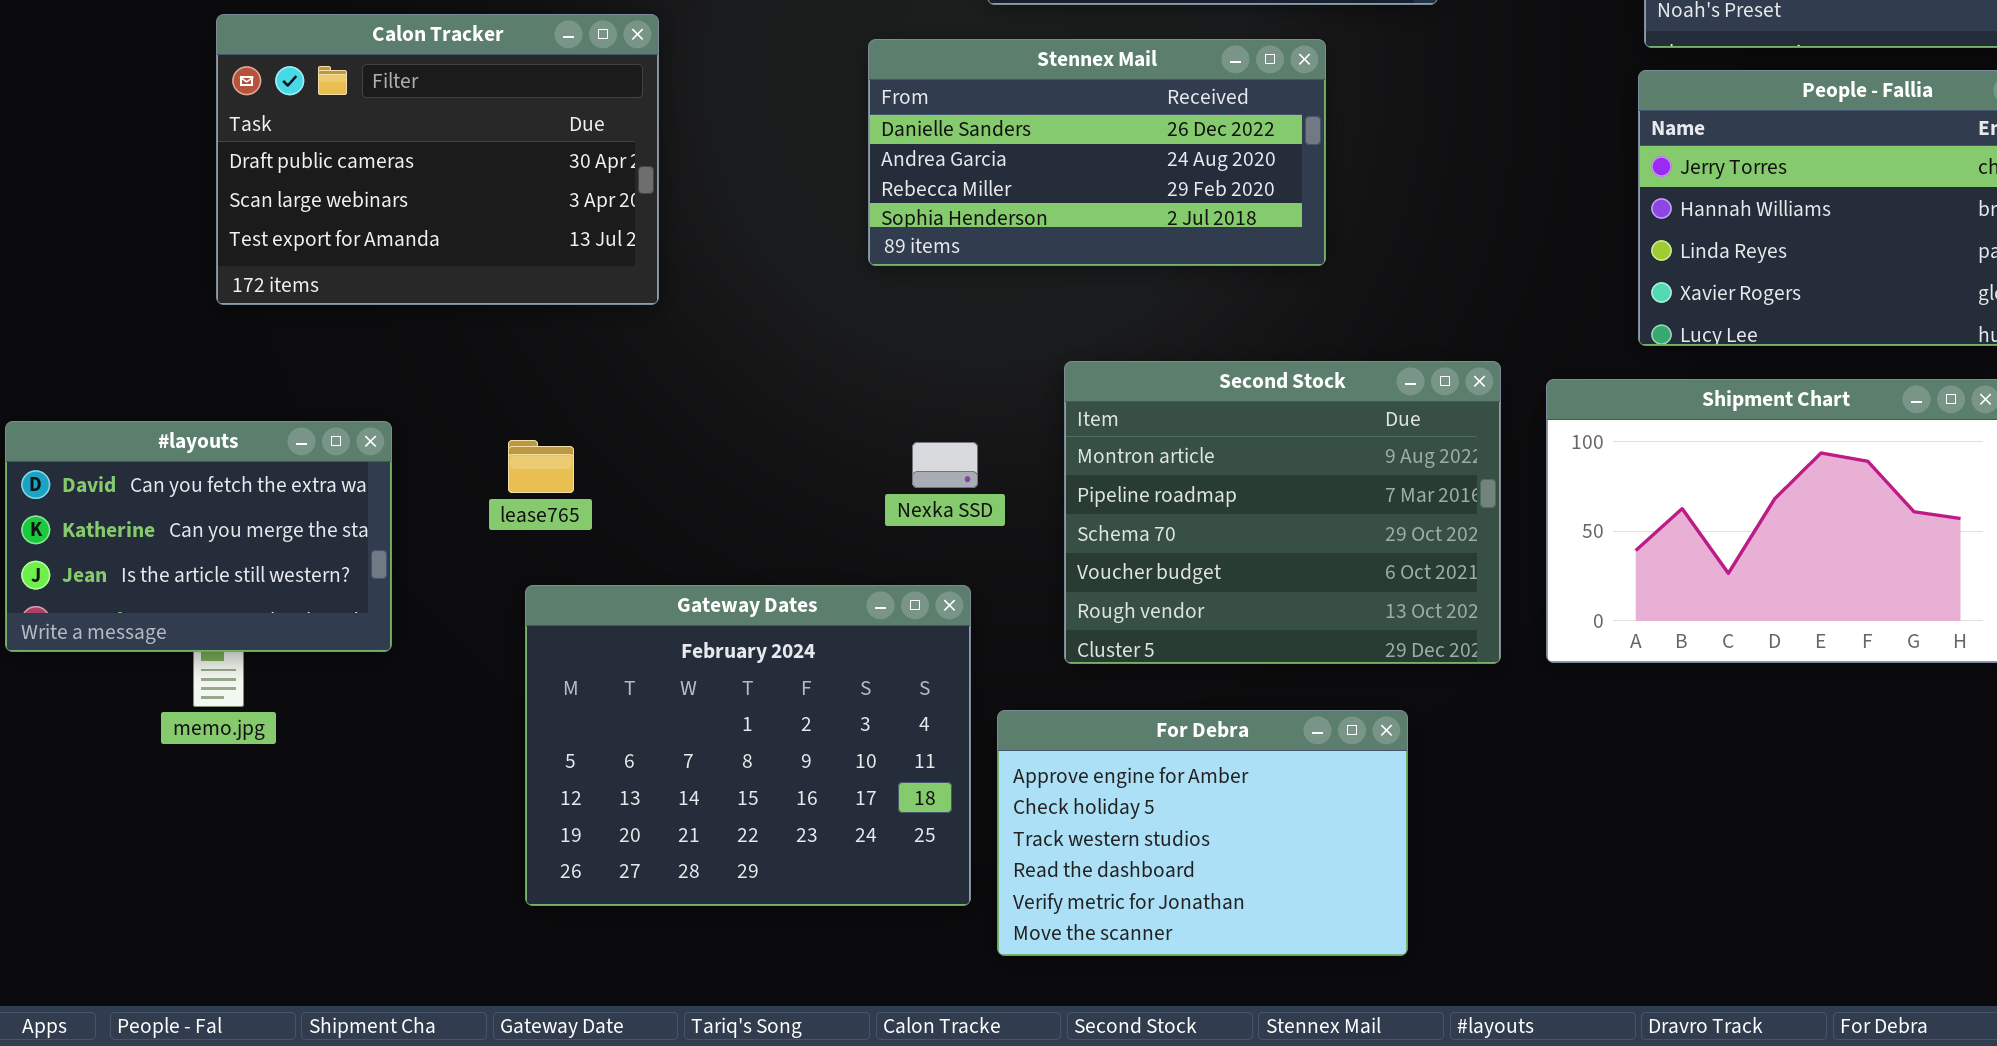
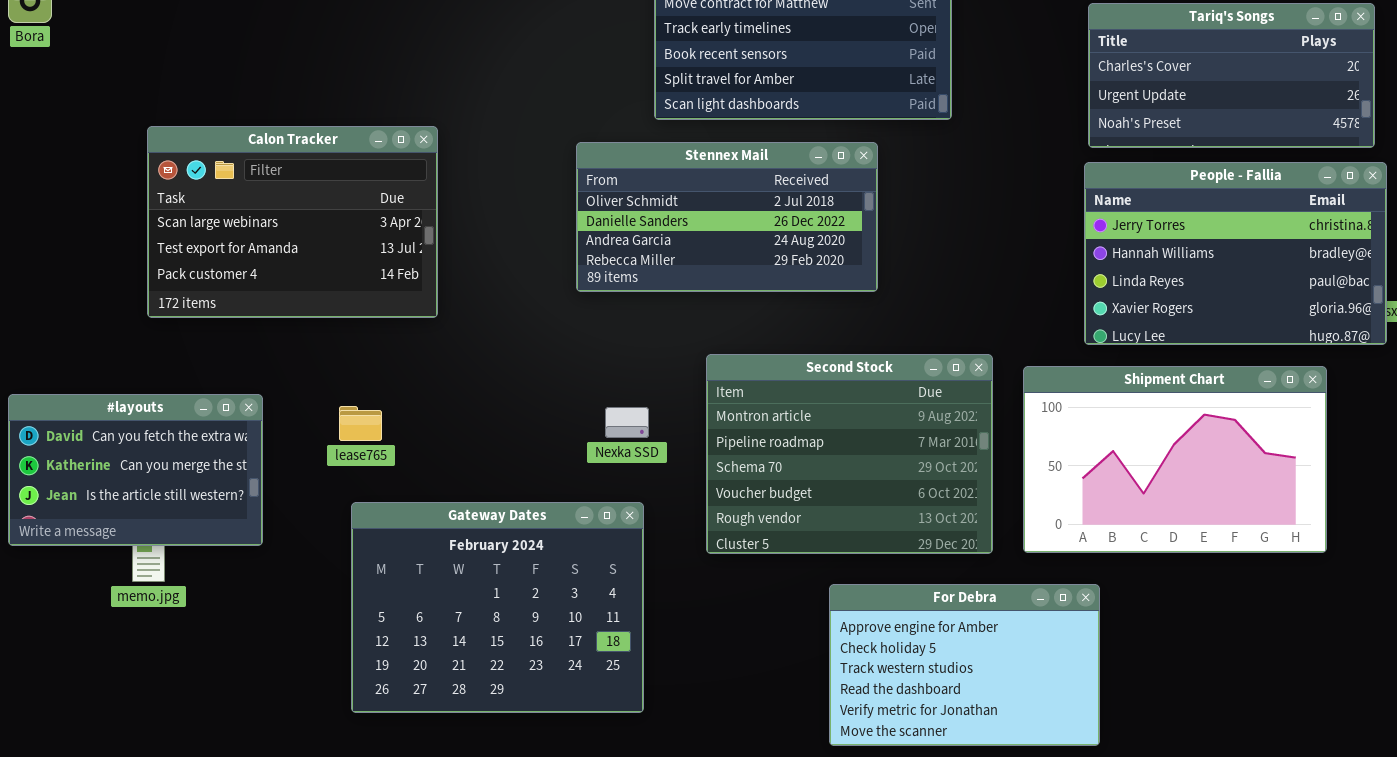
Calon Tracker: [216,14,659,305] -> [147,126,438,318], scrolled down 1 row
Stennex Mail: [868,39,1326,266] -> [576,142,878,292], scrolled up 1 row
For Debra: [997,710,1408,956] -> [829,584,1100,746], moved

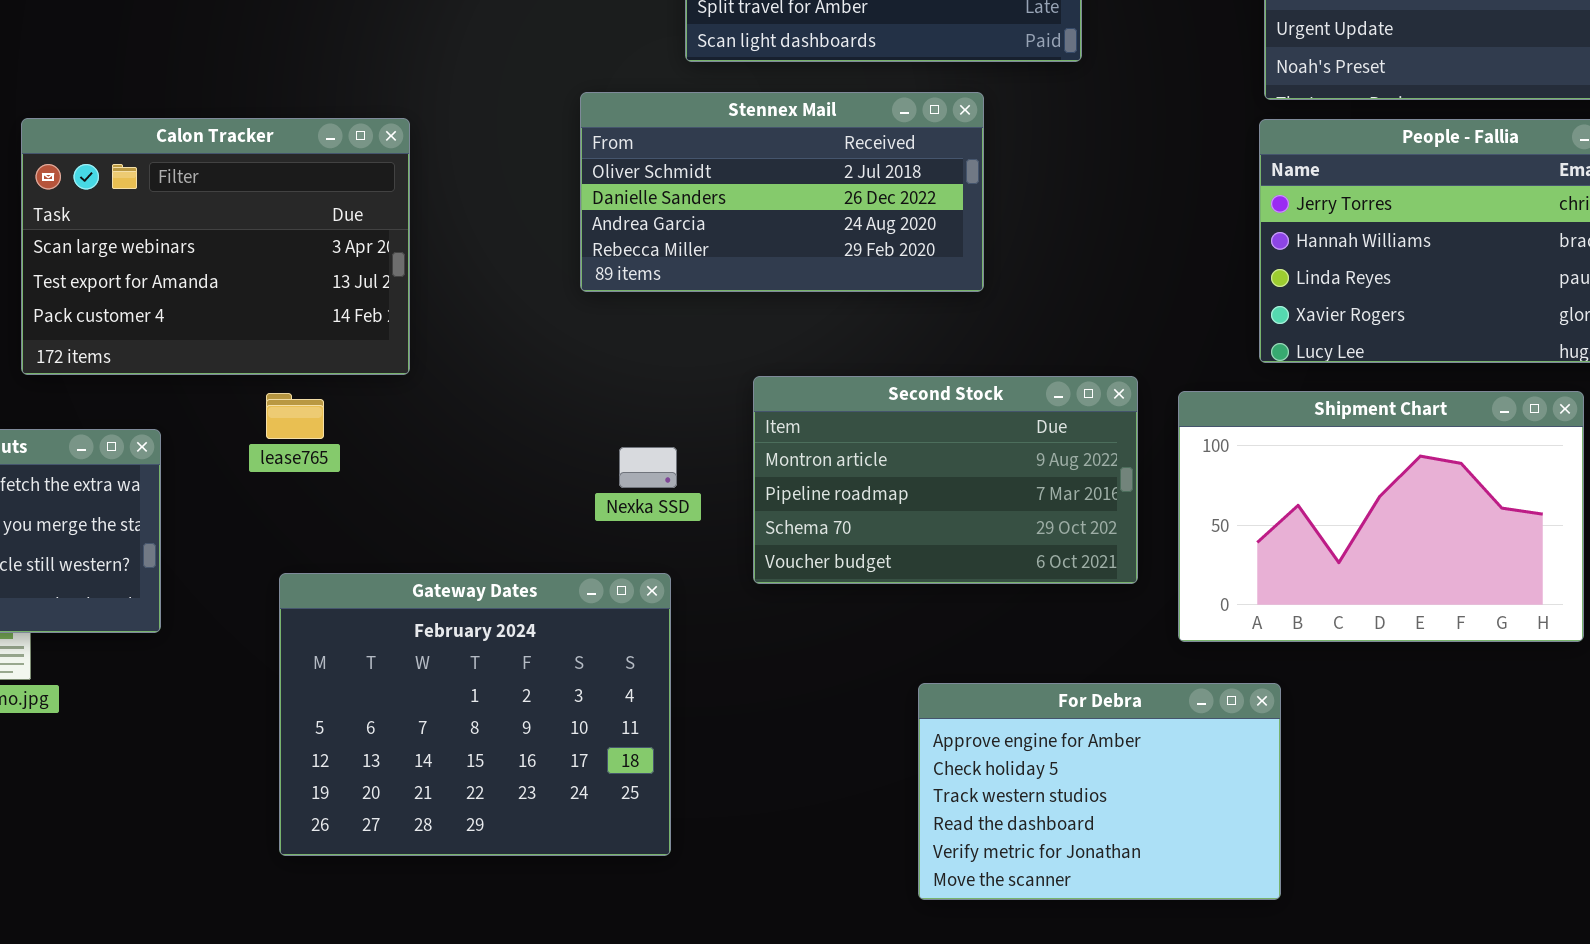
Calon Tracker: [147,126,438,318] -> [21,118,410,375], moved
Second Stock: [706,354,993,554] -> [753,376,1138,584], resized
lease765: [339,406,382,441] -> [266,393,324,439], moved

